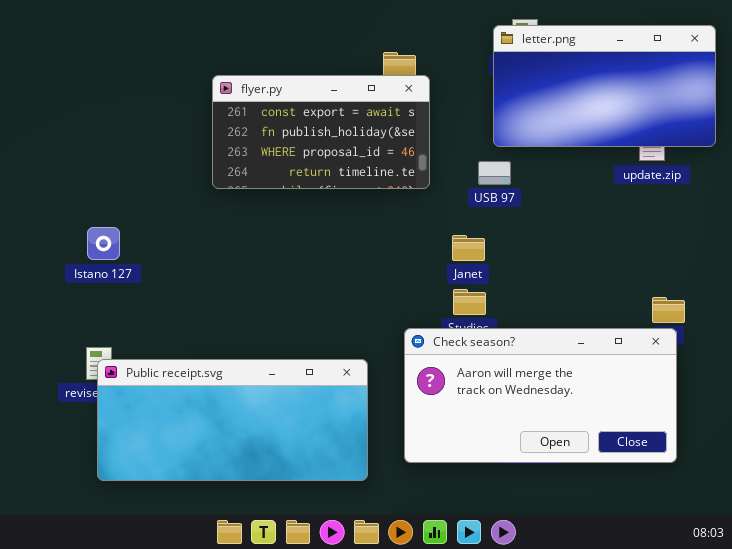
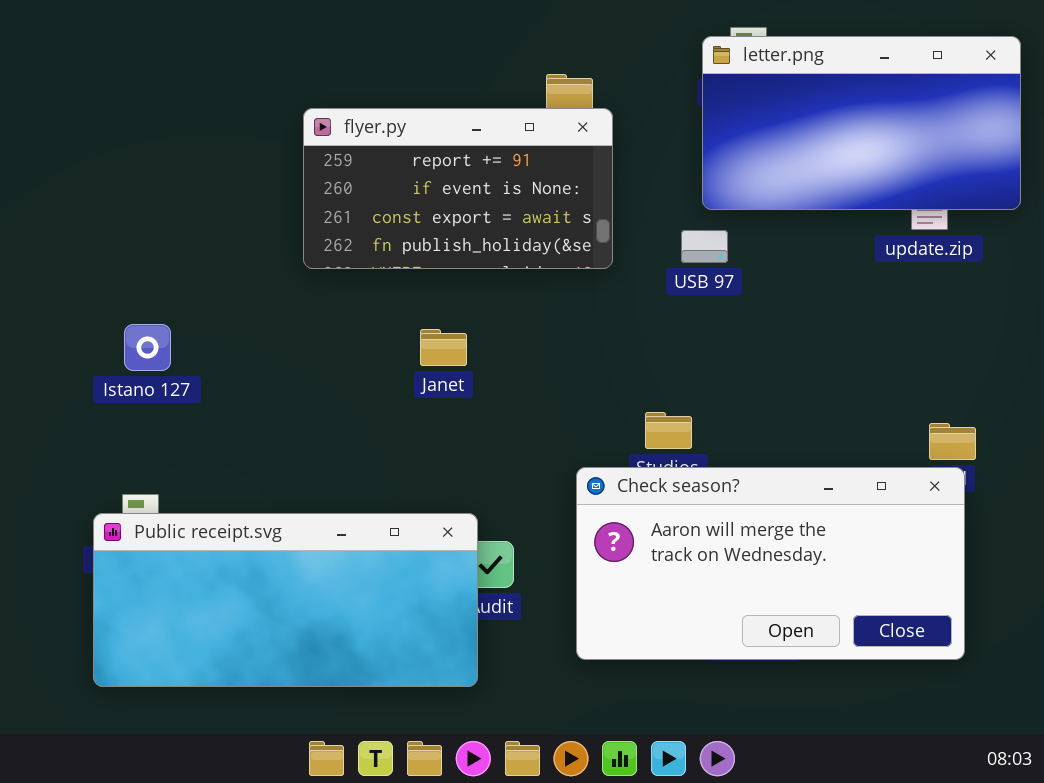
flyer.py: [212,75,430,189] -> [303,108,613,269], scrolled up 2 rows
Janet: [452,235,485,261] -> [420,329,467,366], moved
Public receipt.svg: [97,359,368,481] -> [93,513,478,687], moved

